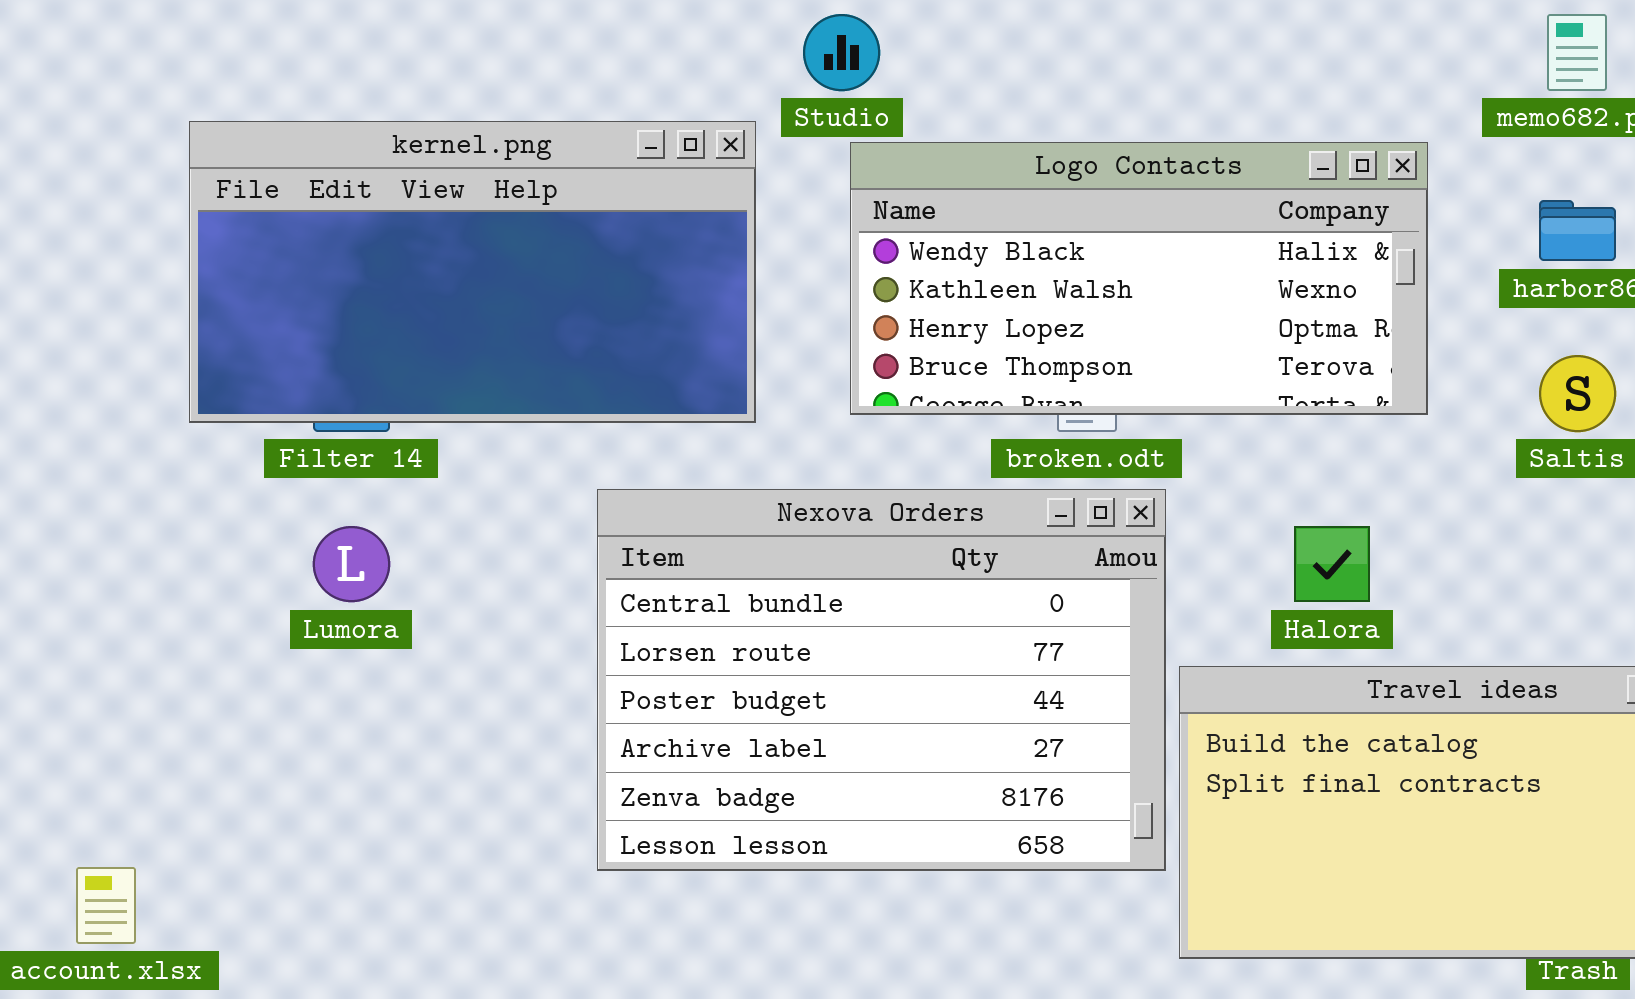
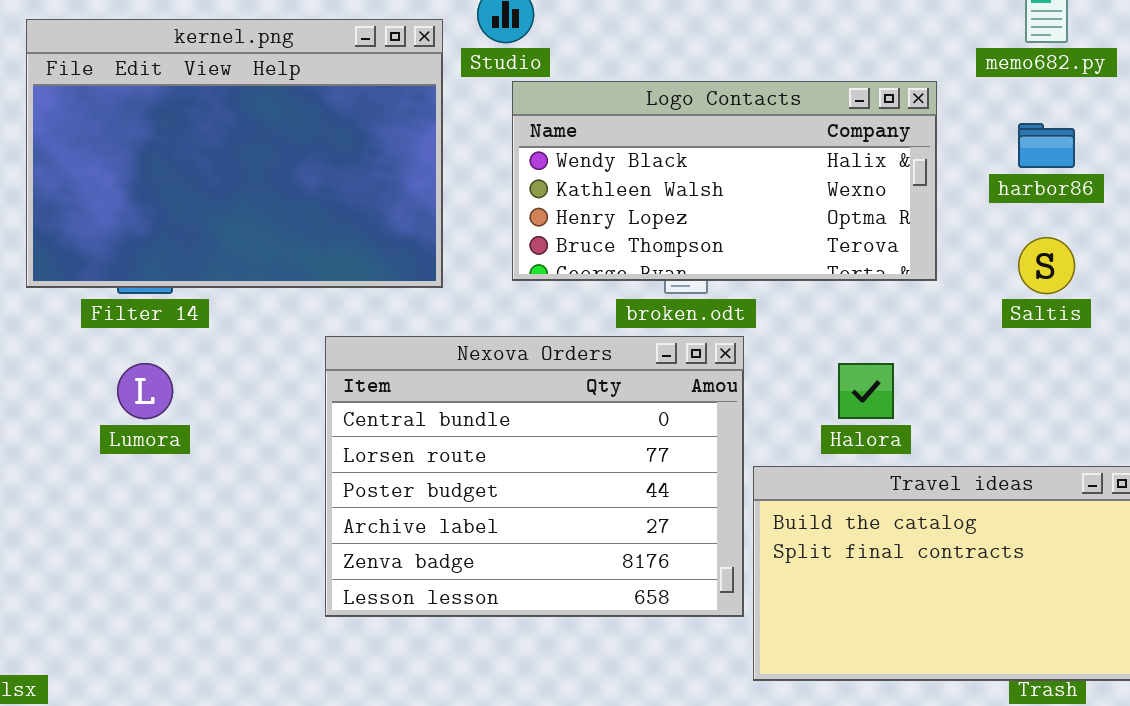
kernel.png: [189,121,756,423] -> [26,19,443,288], resized

